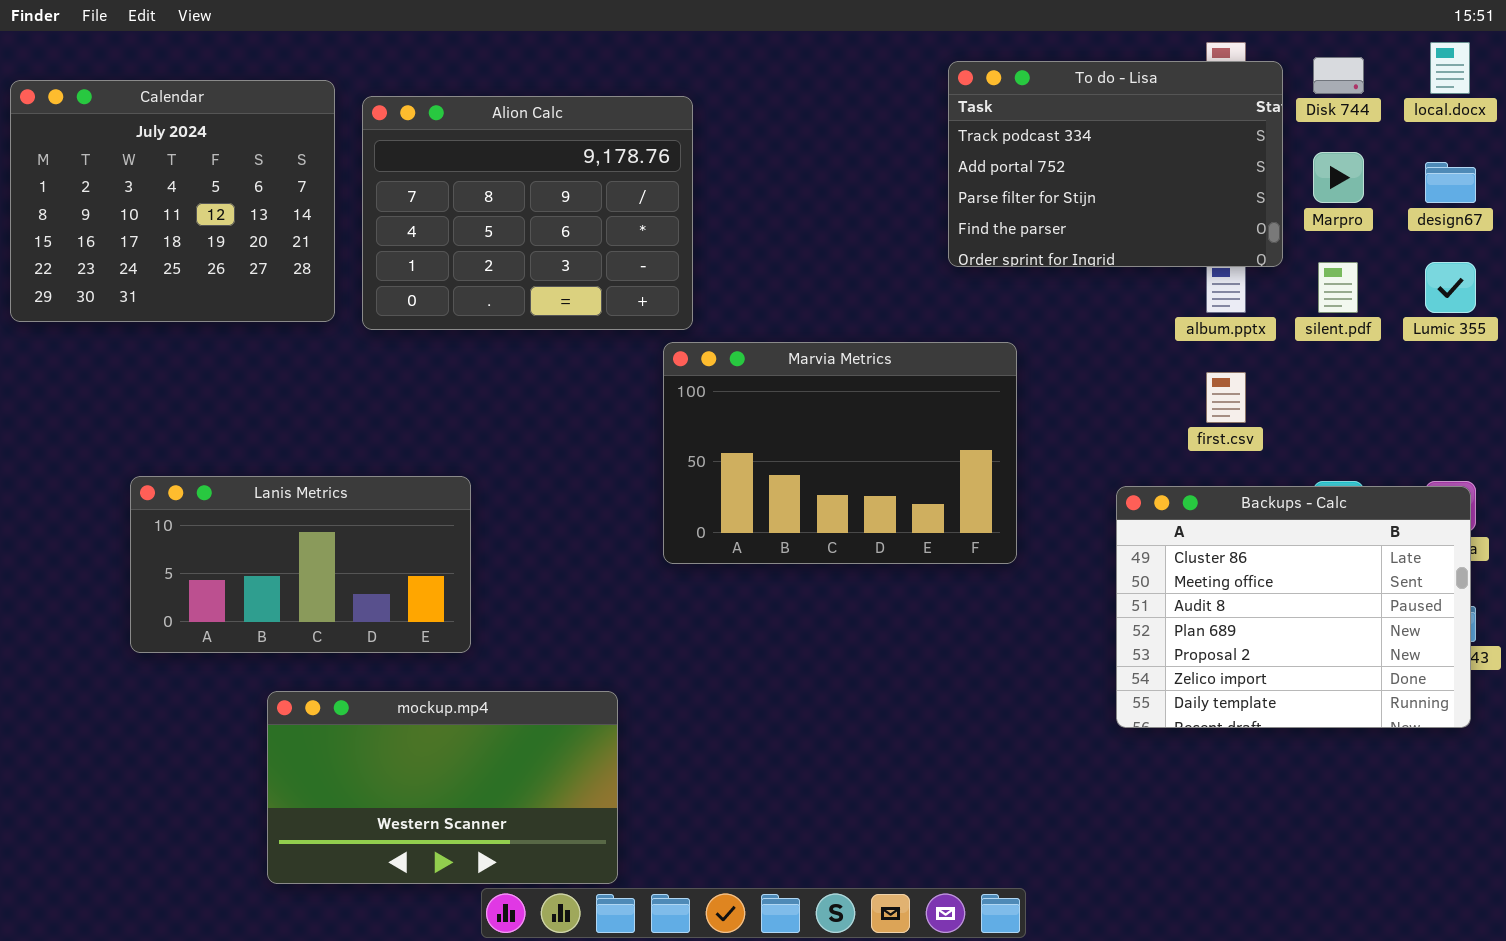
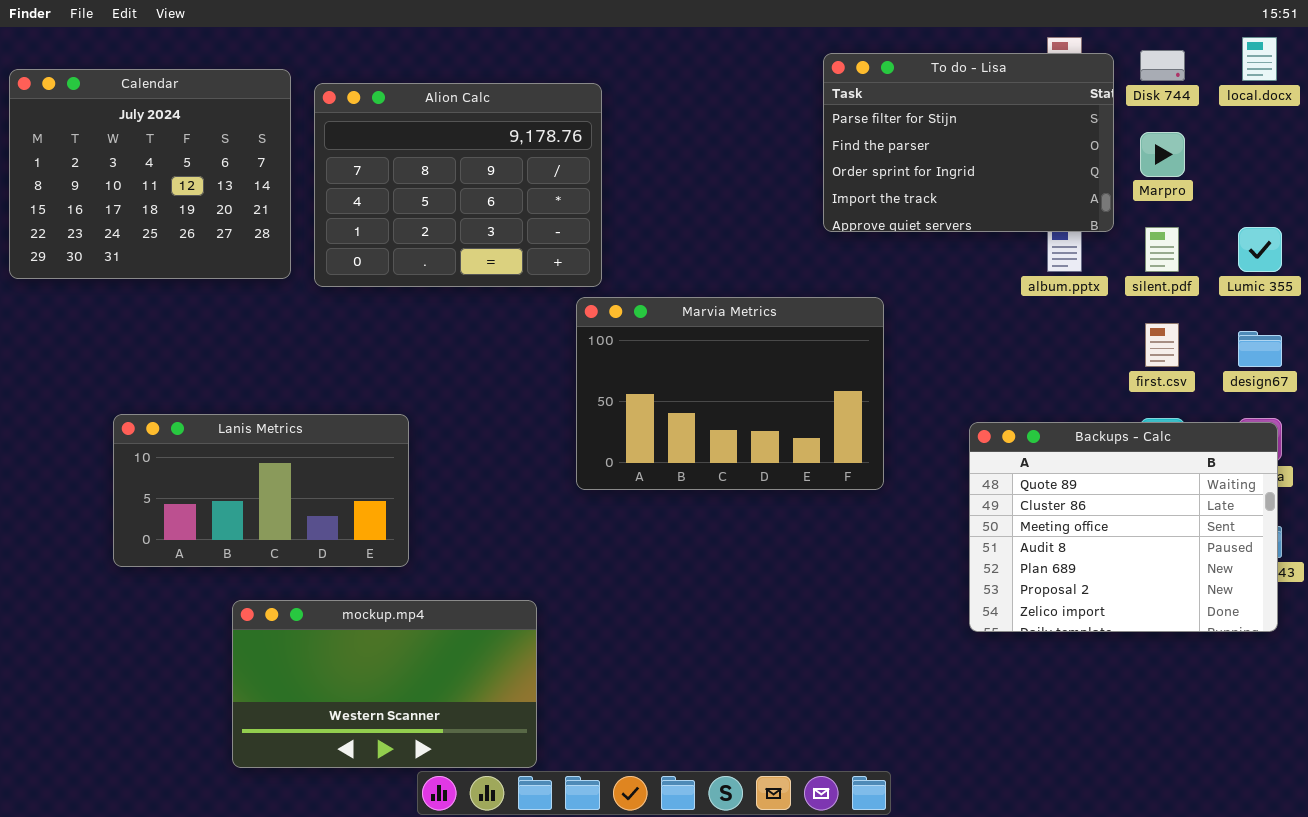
To do - Lisa: [948,61,1283,267] -> [823,53,1114,232], scrolled down 2 rows
design67: [1425,162,1476,203] -> [1238,331,1282,367], moved
first.csv: [1206,372,1246,423] -> [1145,323,1179,367], moved
Backups - Calc: [1116,486,1471,728] -> [969,422,1278,632], scrolled up 1 row

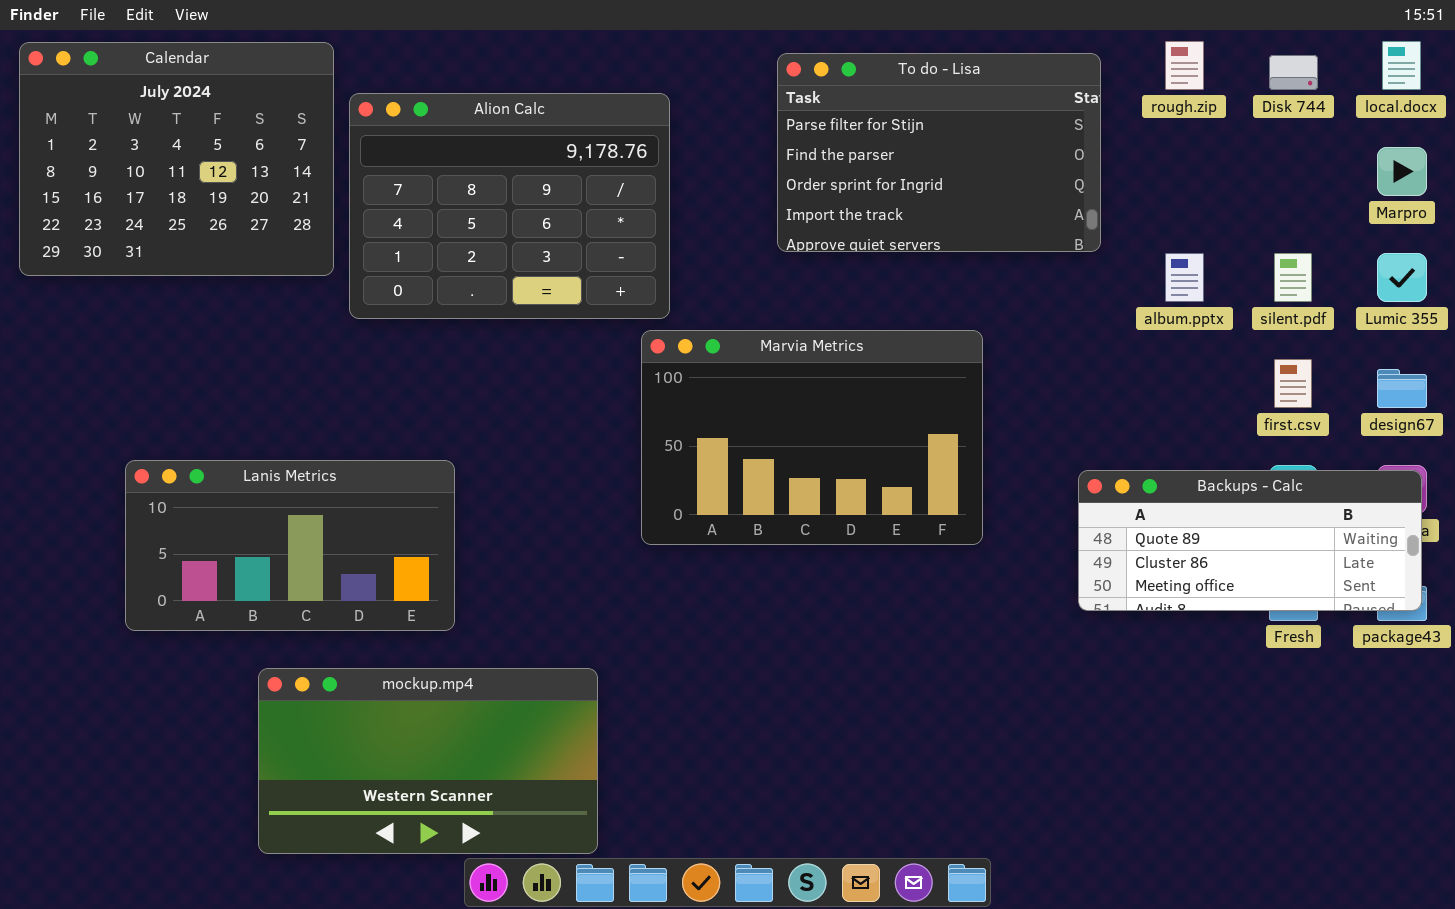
To do - Lisa: [823,53,1114,232] -> [777,53,1101,252], moved
Calendar: [9,69,291,279] -> [19,42,334,276], moved
Marpro: [1140,132,1185,177] -> [1377,147,1427,196], moved
Backups - Calc: [969,422,1278,632] -> [1078,470,1422,611], resized

